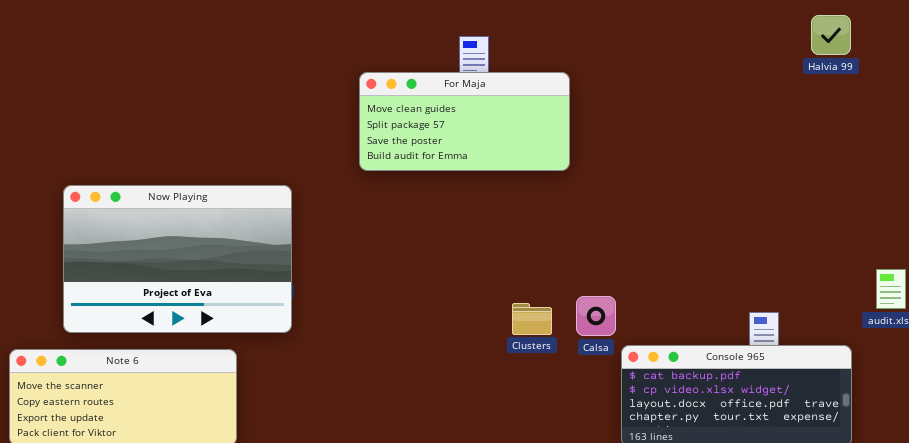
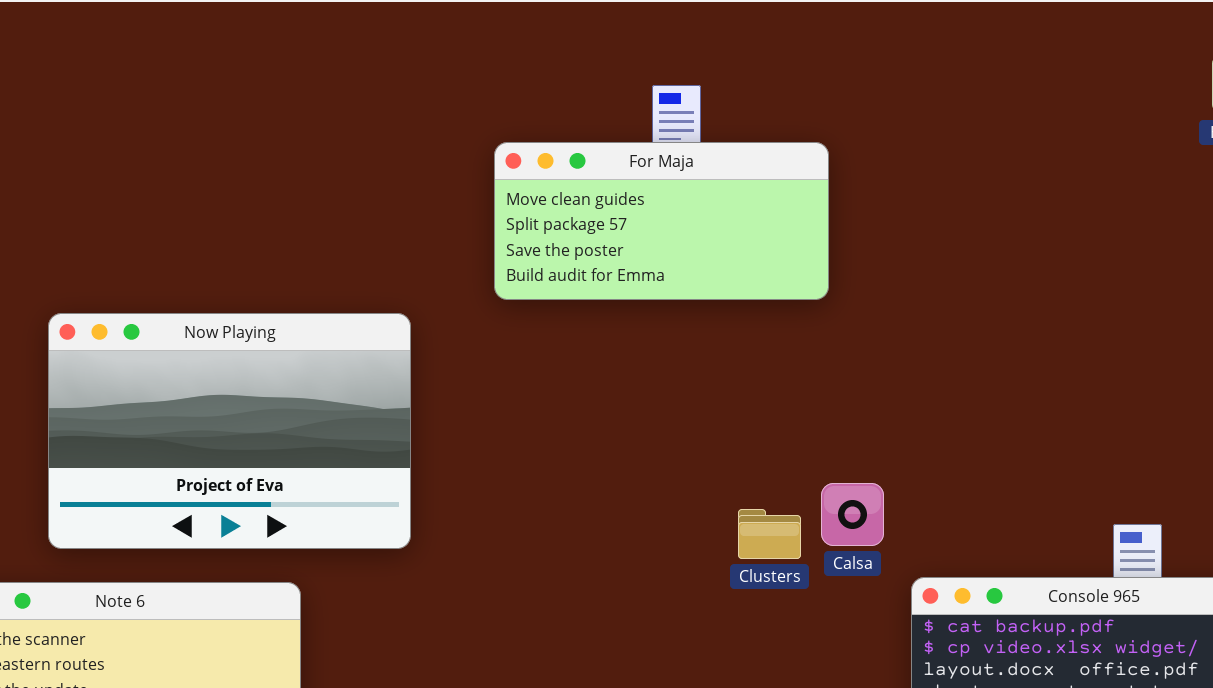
Now Playing: [63,185,292,333] -> [48,313,411,549], moved
Calsa: [576,296,616,336] -> [821,483,884,546], moved

